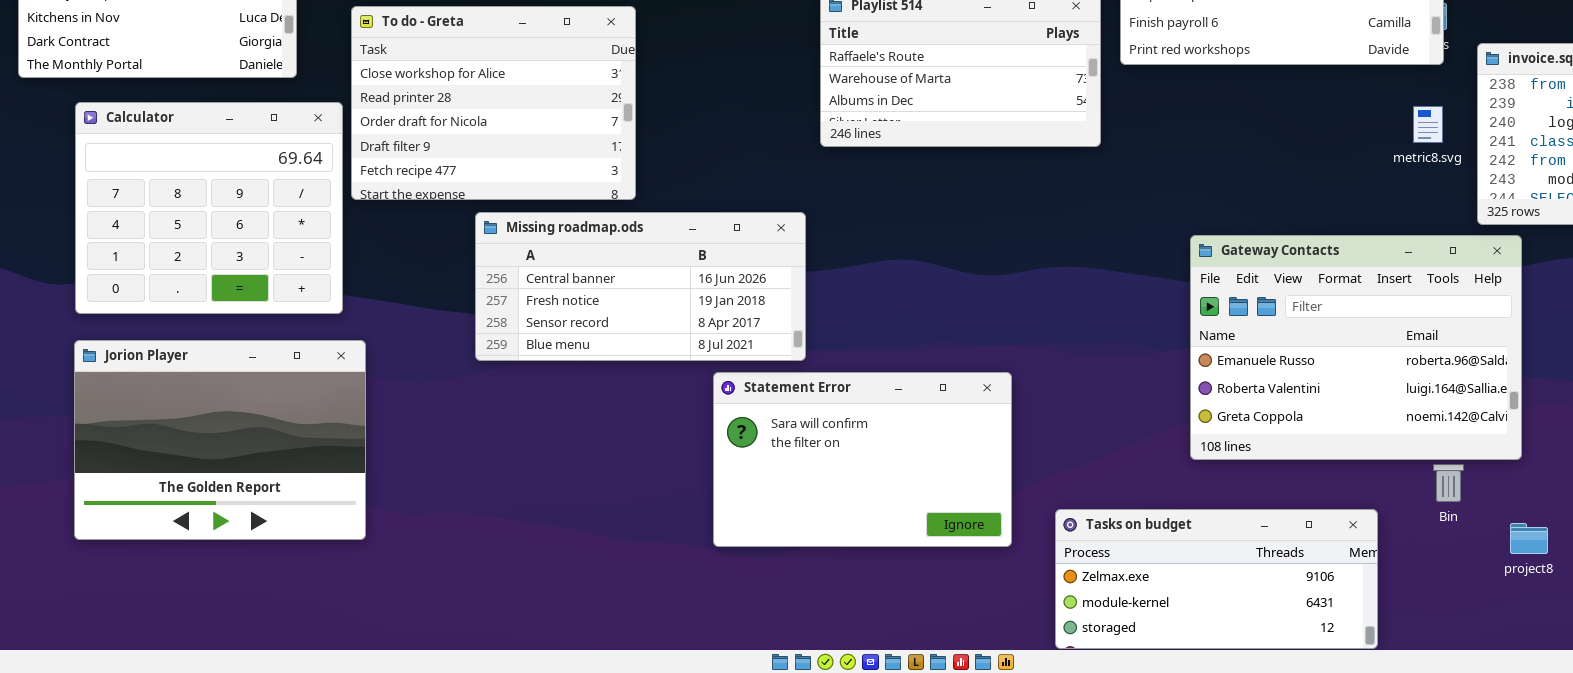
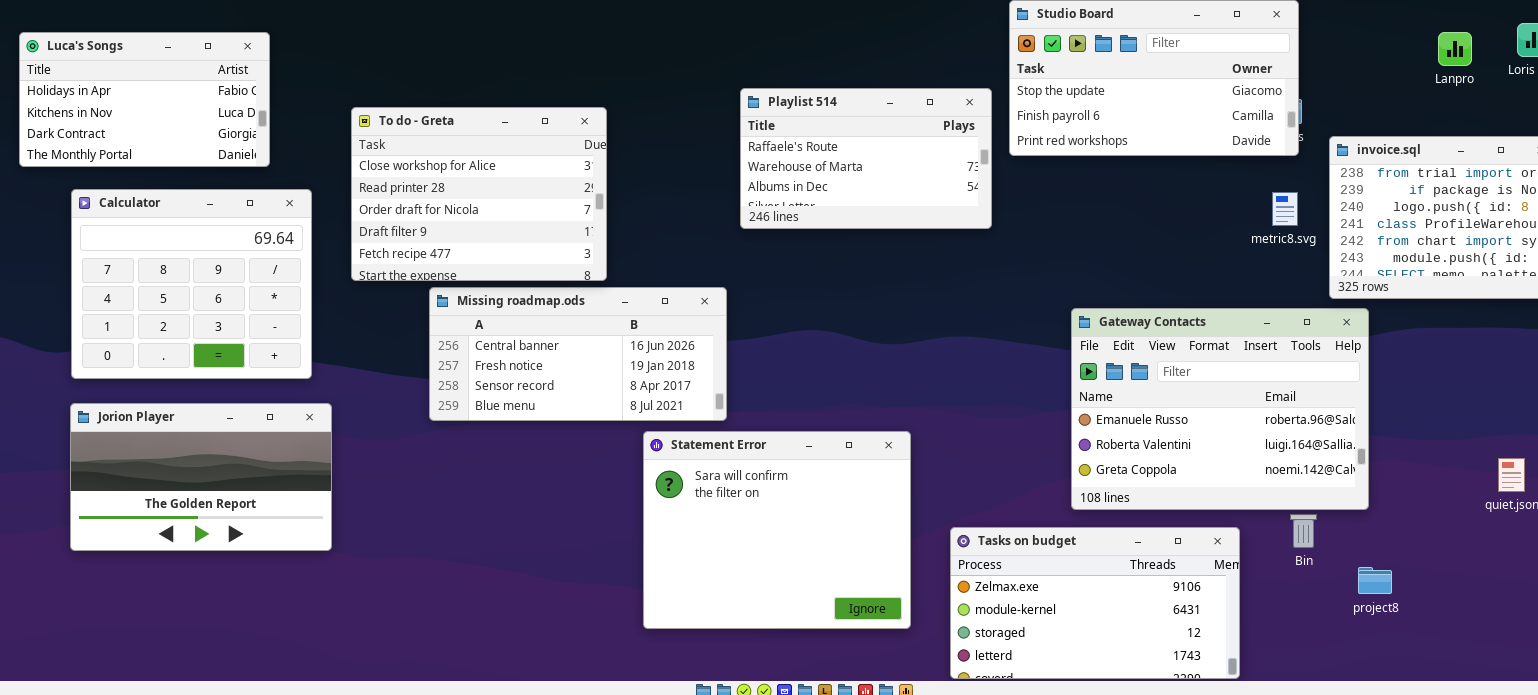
To do - Greta: [351,6,636,200] -> [351,107,607,281], moved
Jorion Player: [74,340,366,540] -> [70,403,332,551], resized
Statement Error: [713,372,1012,547] -> [643,431,911,629], resized
Tasks on budget: [1055,509,1378,649] -> [950,527,1240,679], resized

